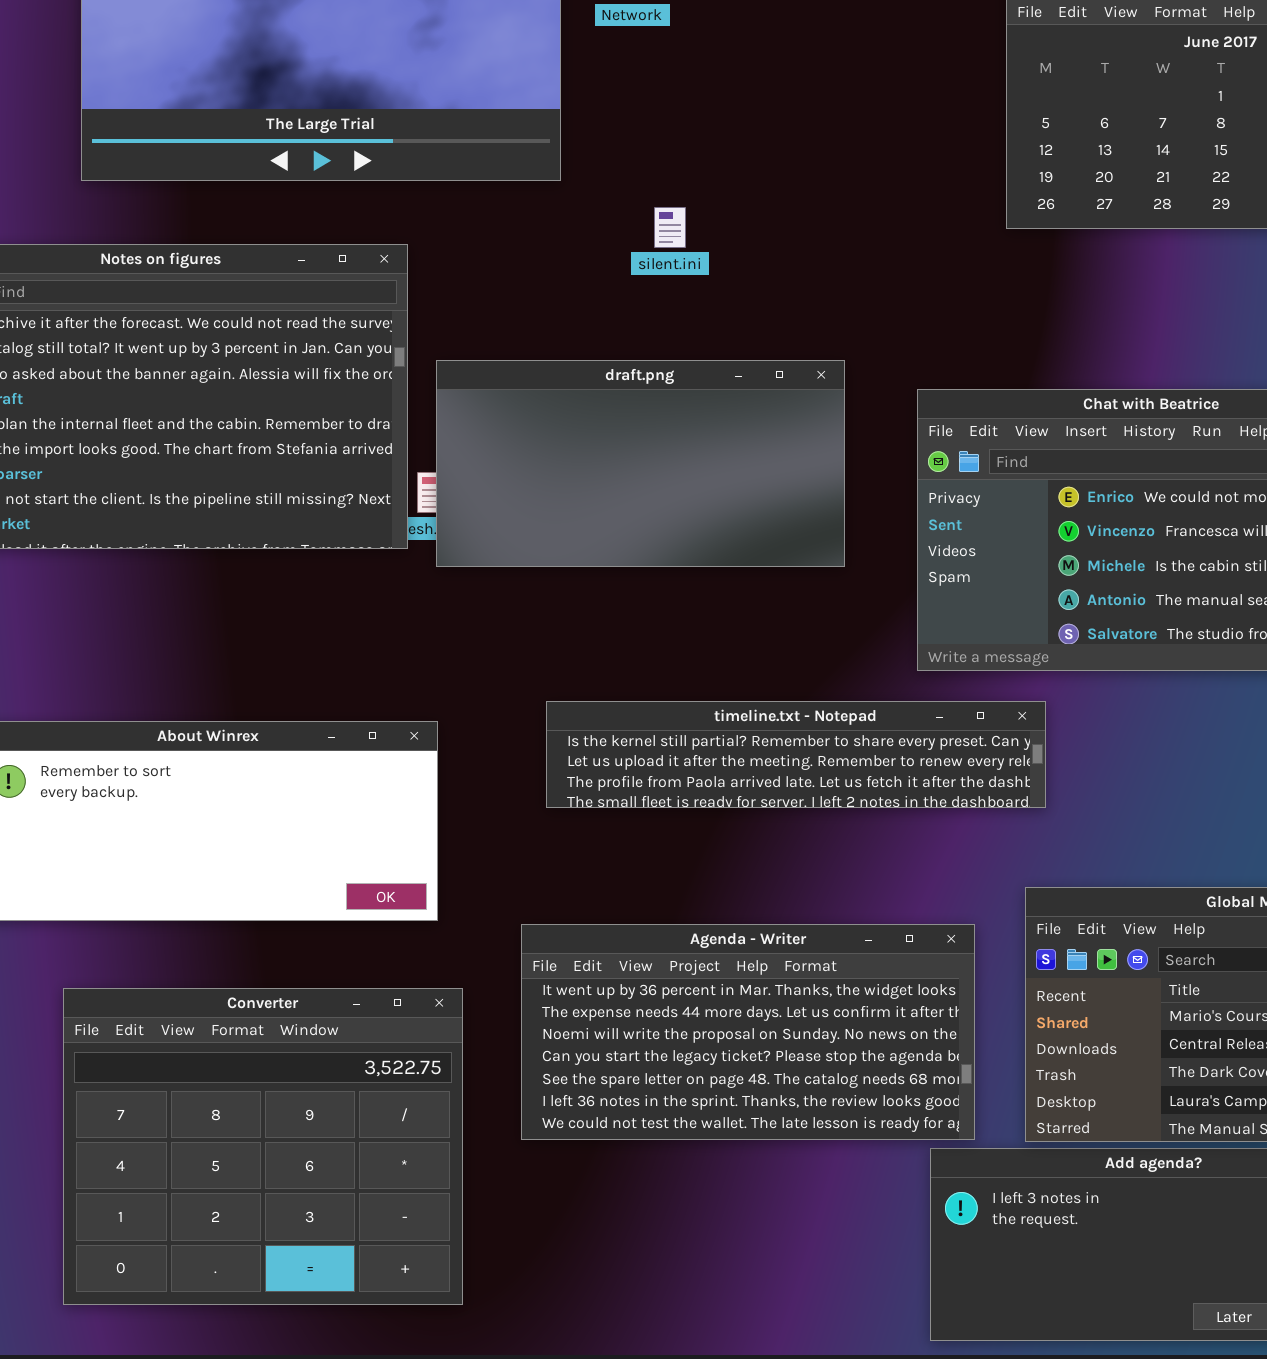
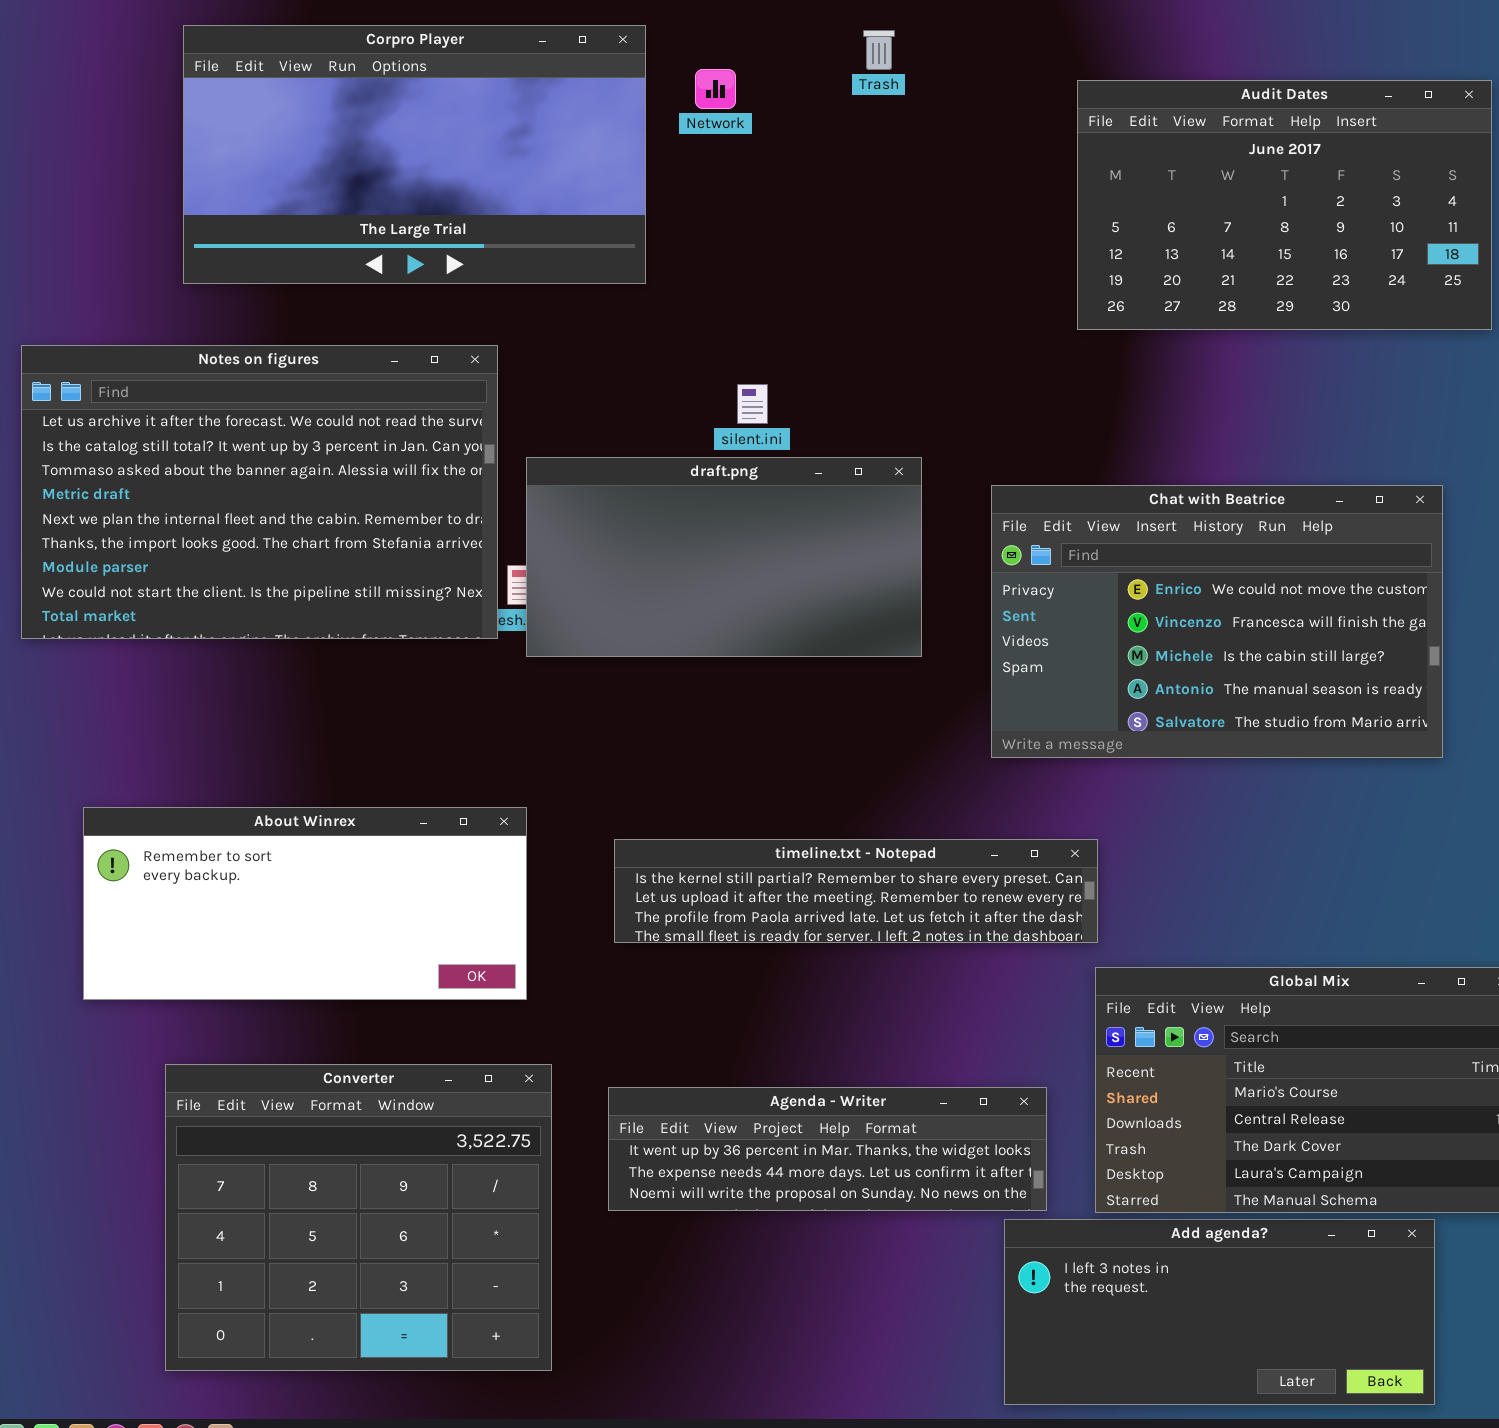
silent.ini: [654,207,686,248] -> [737,384,768,424], moved
timeline.txt - Notepad: [546,701,1046,808] -> [614,839,1098,943], moved
Agenda - Writer: [521,924,975,1140] -> [608,1087,1047,1211], resized

